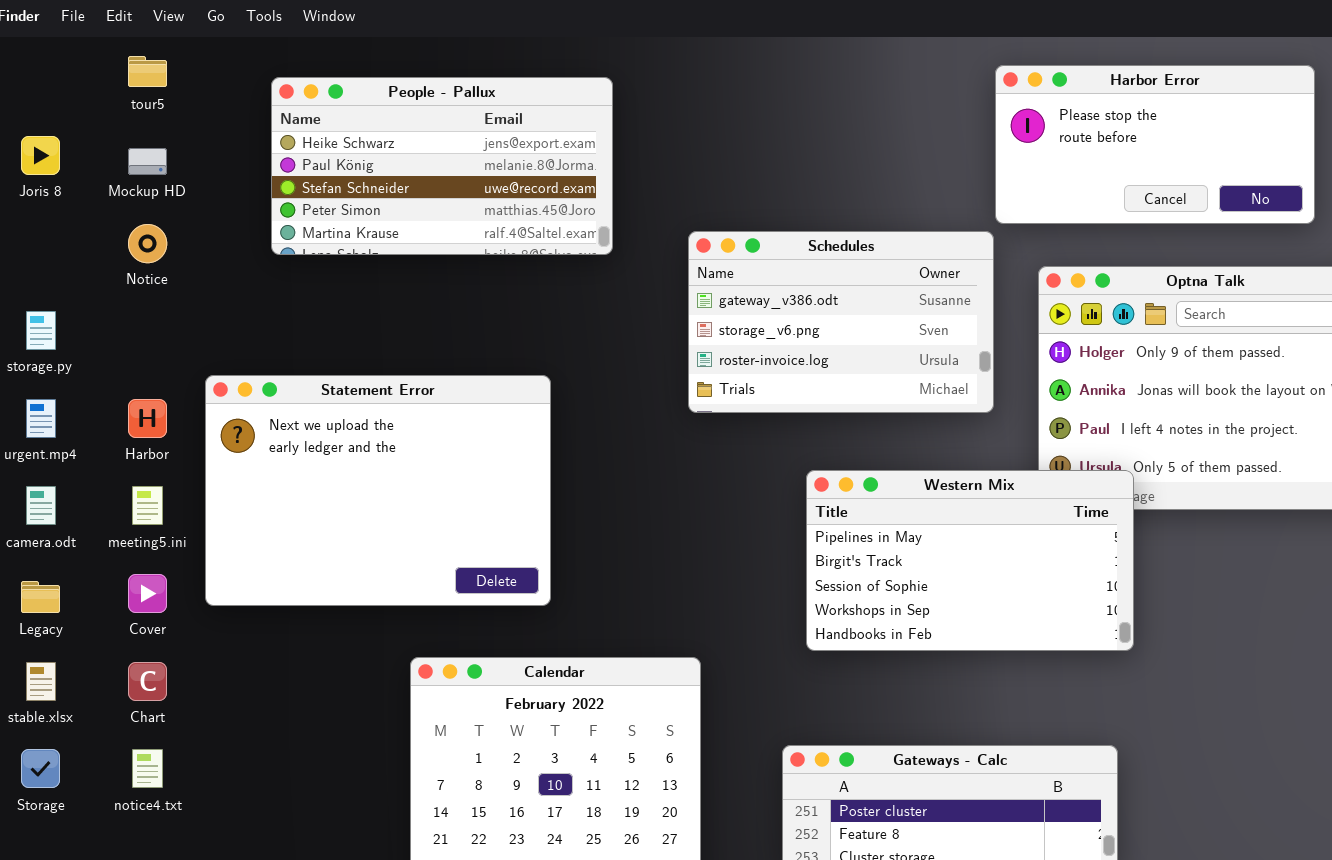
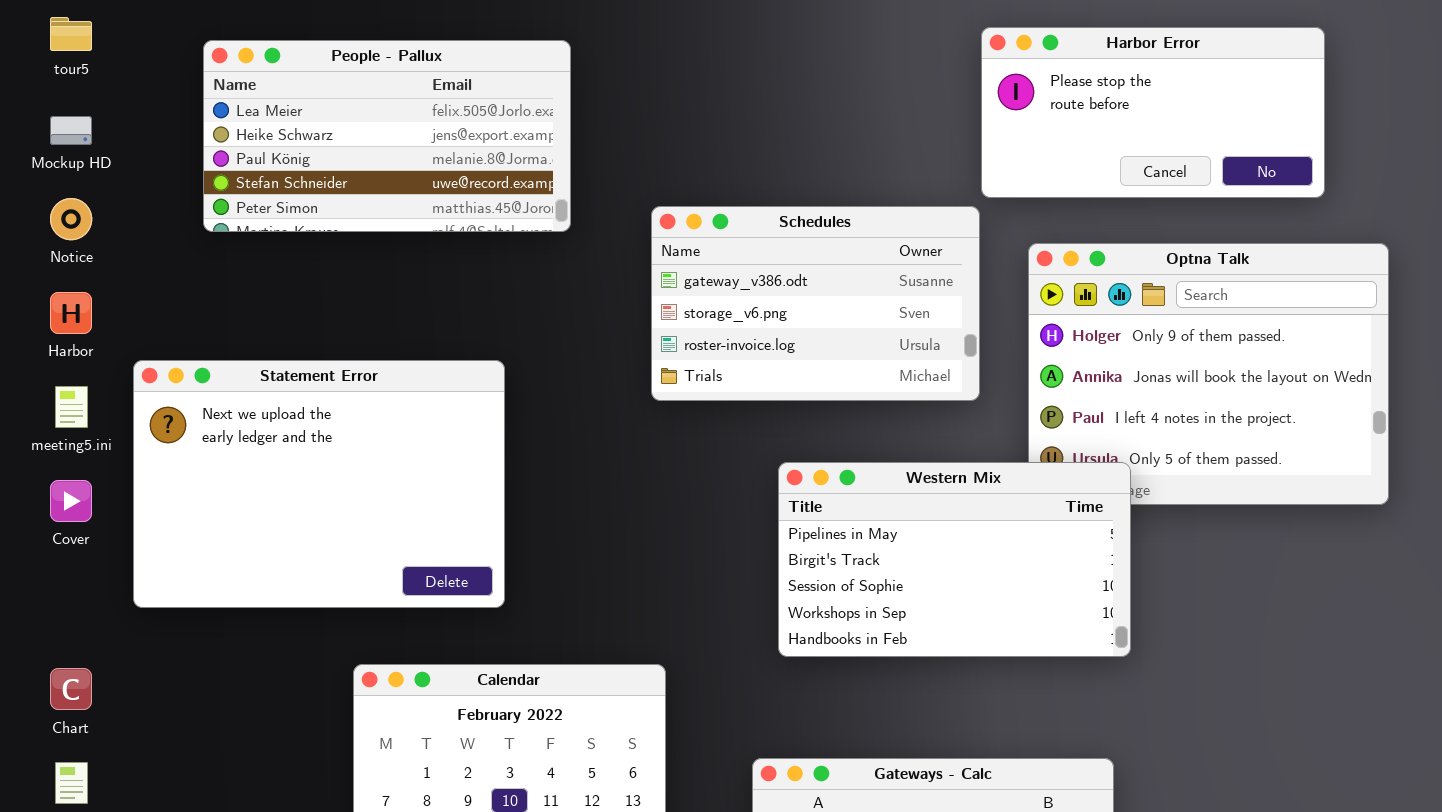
People - Pallux: [271,77,613,255] -> [203,40,571,232], scrolled up 1 row
Harbor: [128,399,167,438] -> [50,292,92,334], moved
meeting5.ini: [132,486,163,525] -> [55,386,88,428], moved
Cover: [128,574,167,613] -> [50,480,92,522], moved

